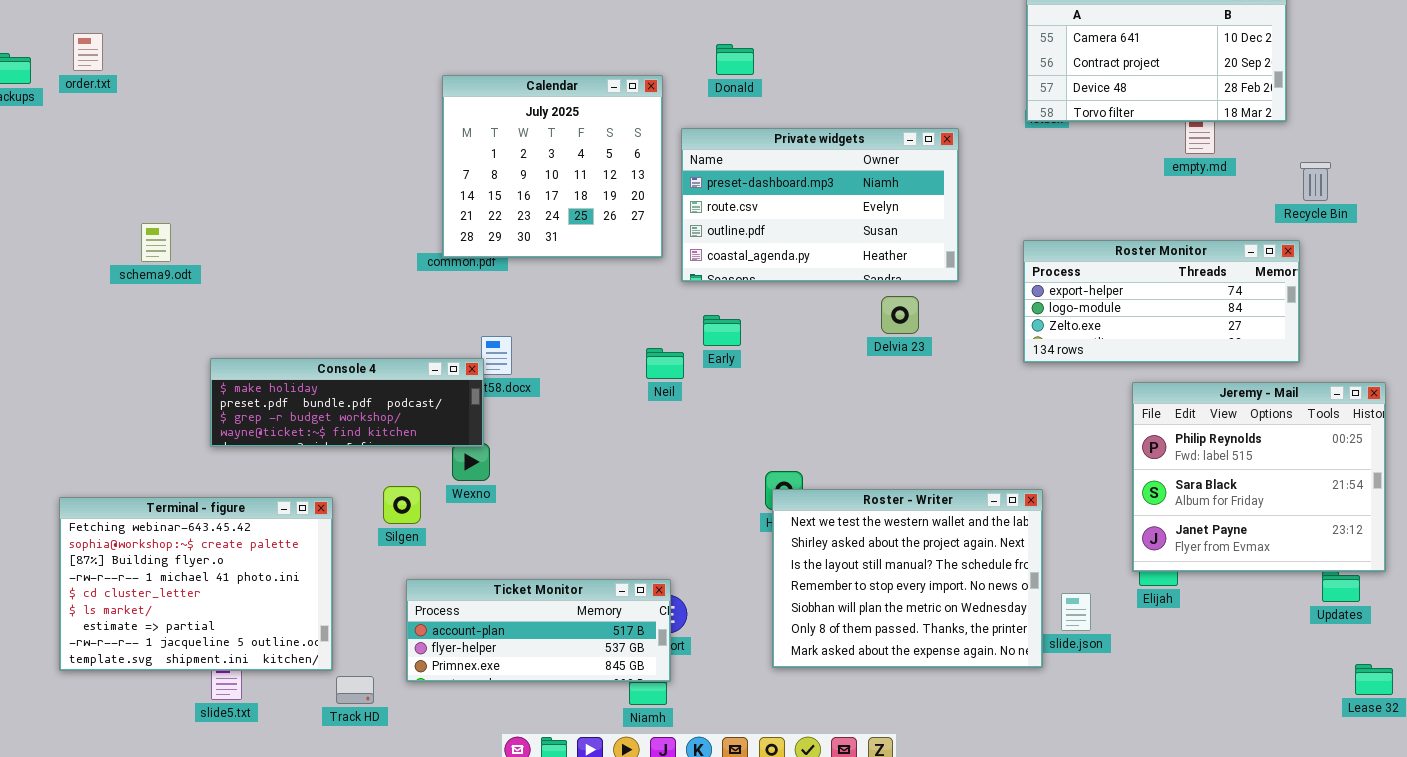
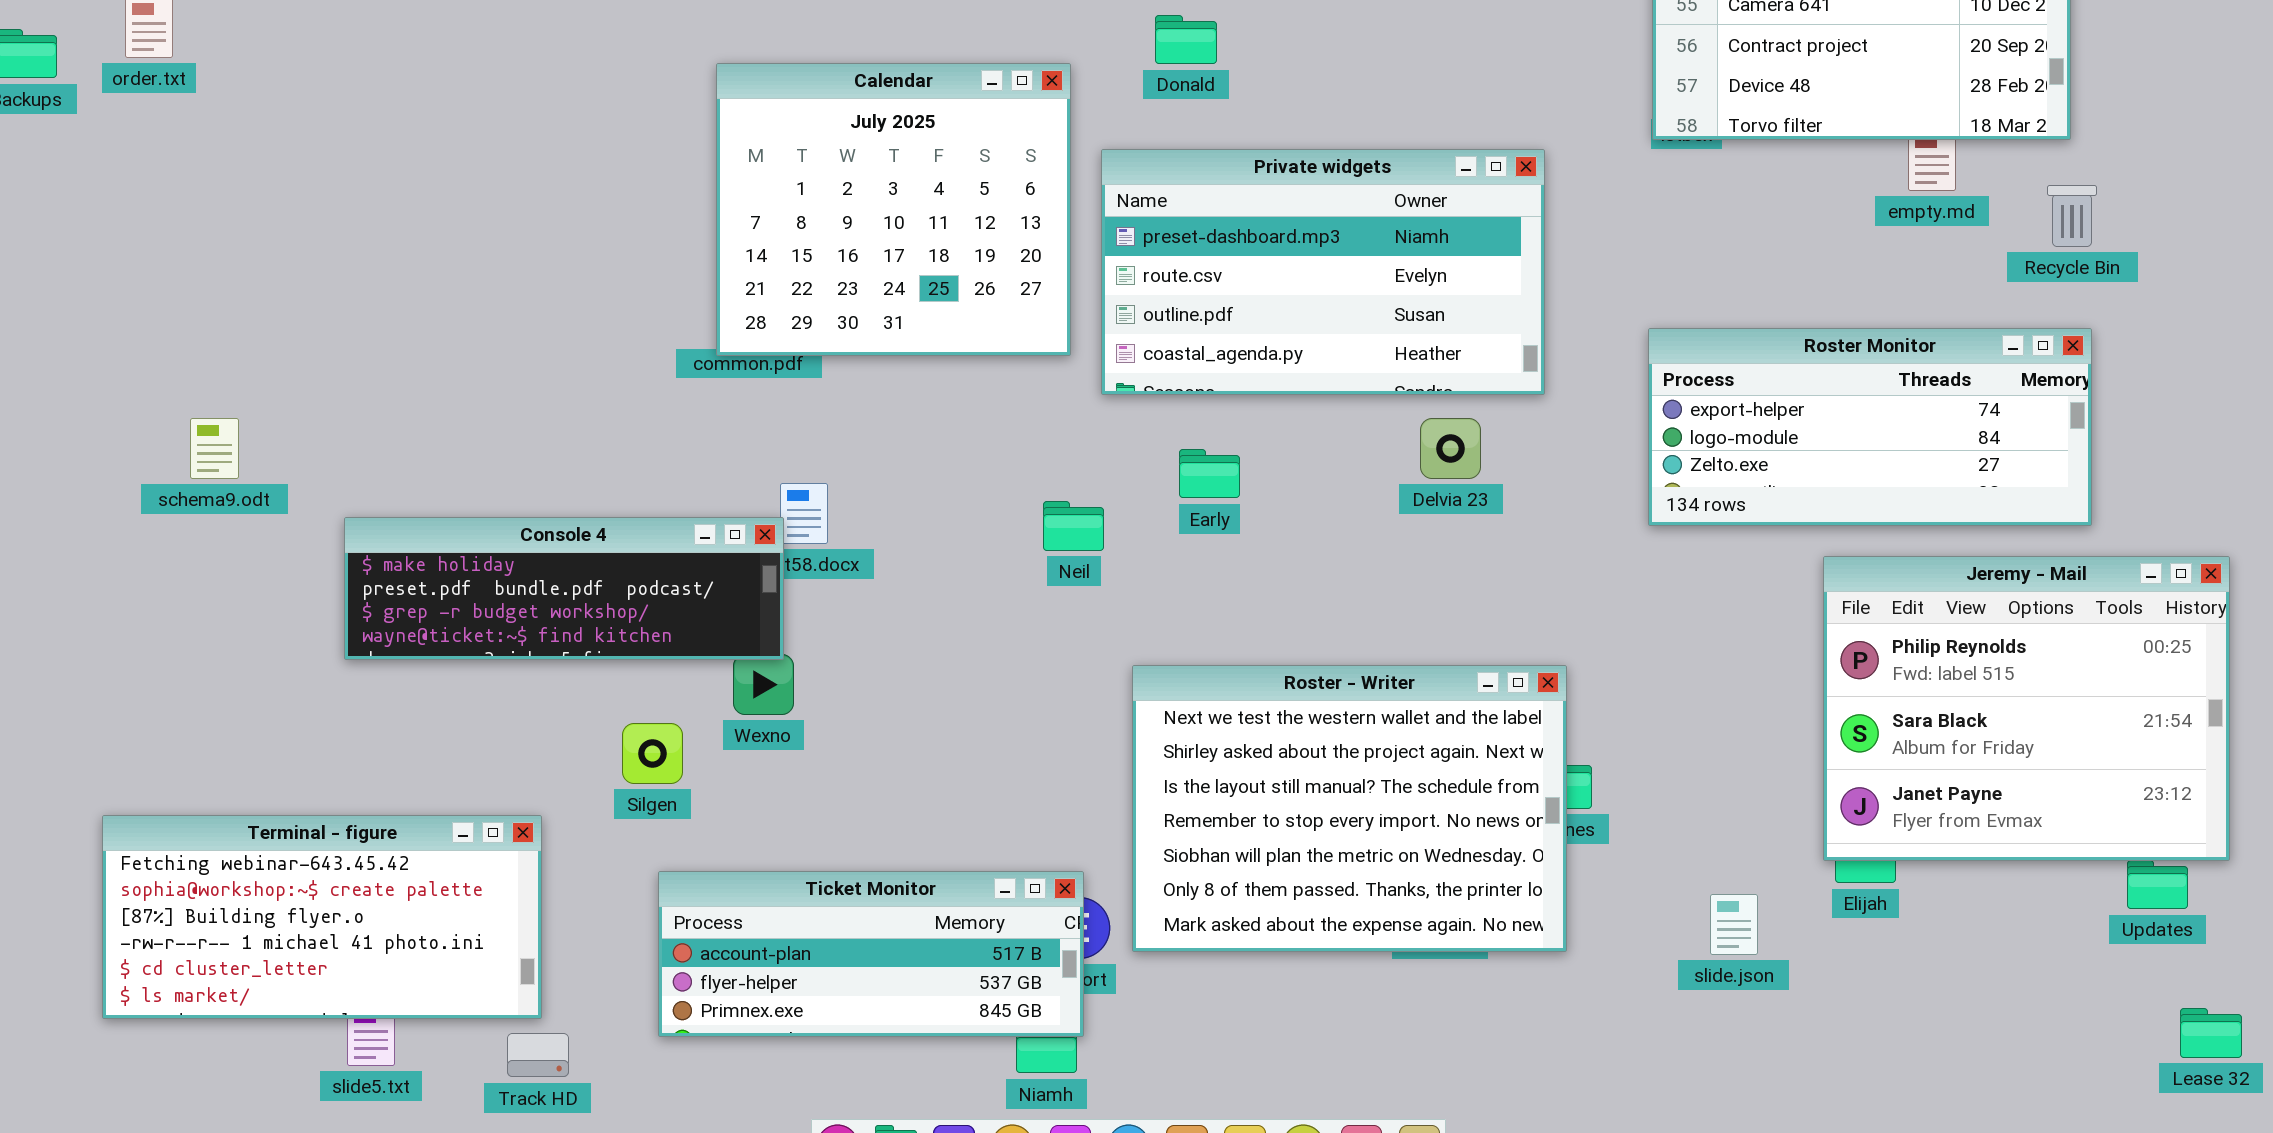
Recycle Bin: [1300,162,1331,201] -> [2047,185,2097,247], moved
schema9.odt: [141,223,171,262] -> [190,418,239,479], moved
Early: [703,315,741,346] -> [1179,449,1240,498], moved
Roster - Writer: [772,489,1043,668] -> [1132,665,1567,952], moved
Terminal - figure: [59,497,333,671] -> [102,815,542,1019], resized
Track HD: [336,676,374,704] -> [507,1033,569,1077], moved

